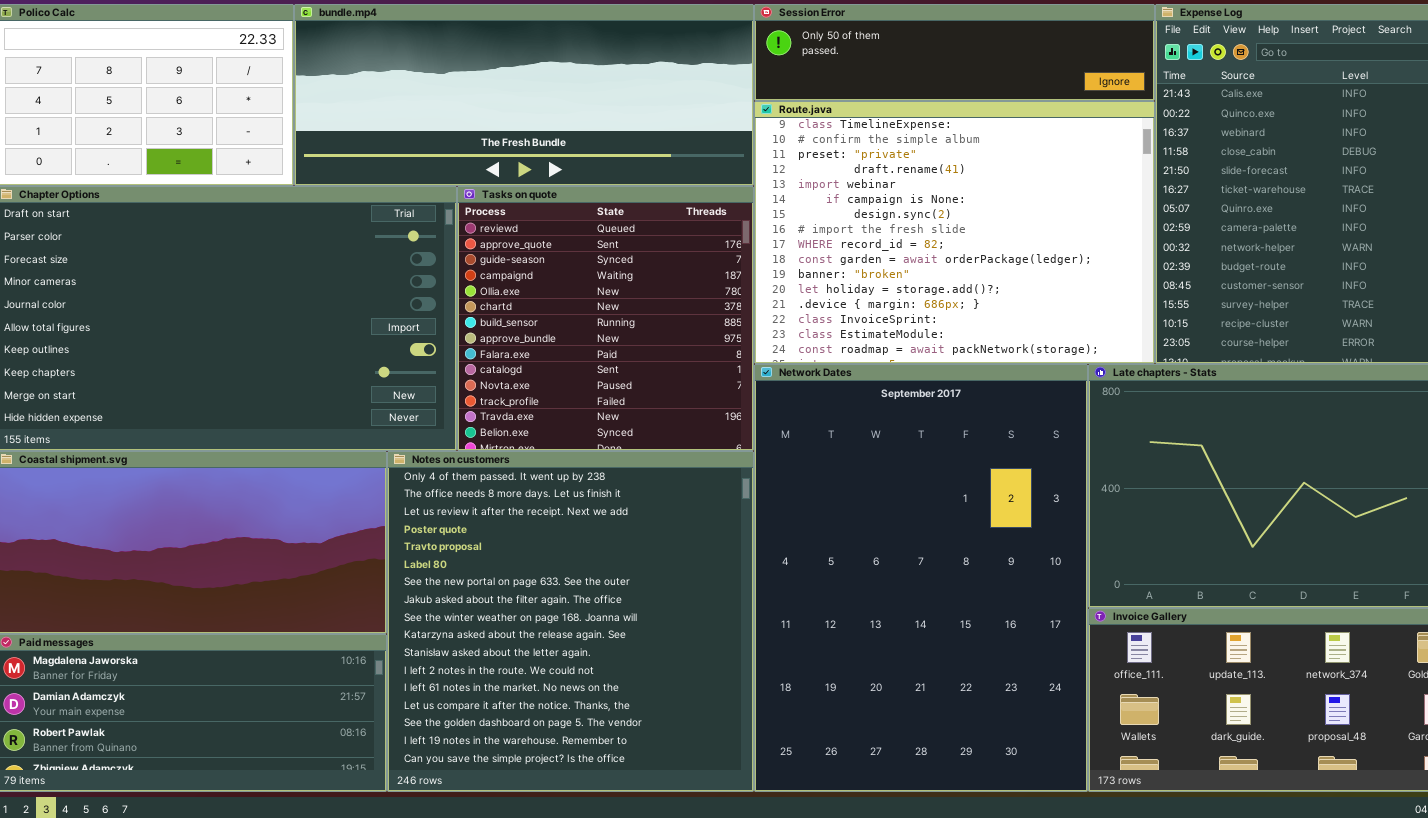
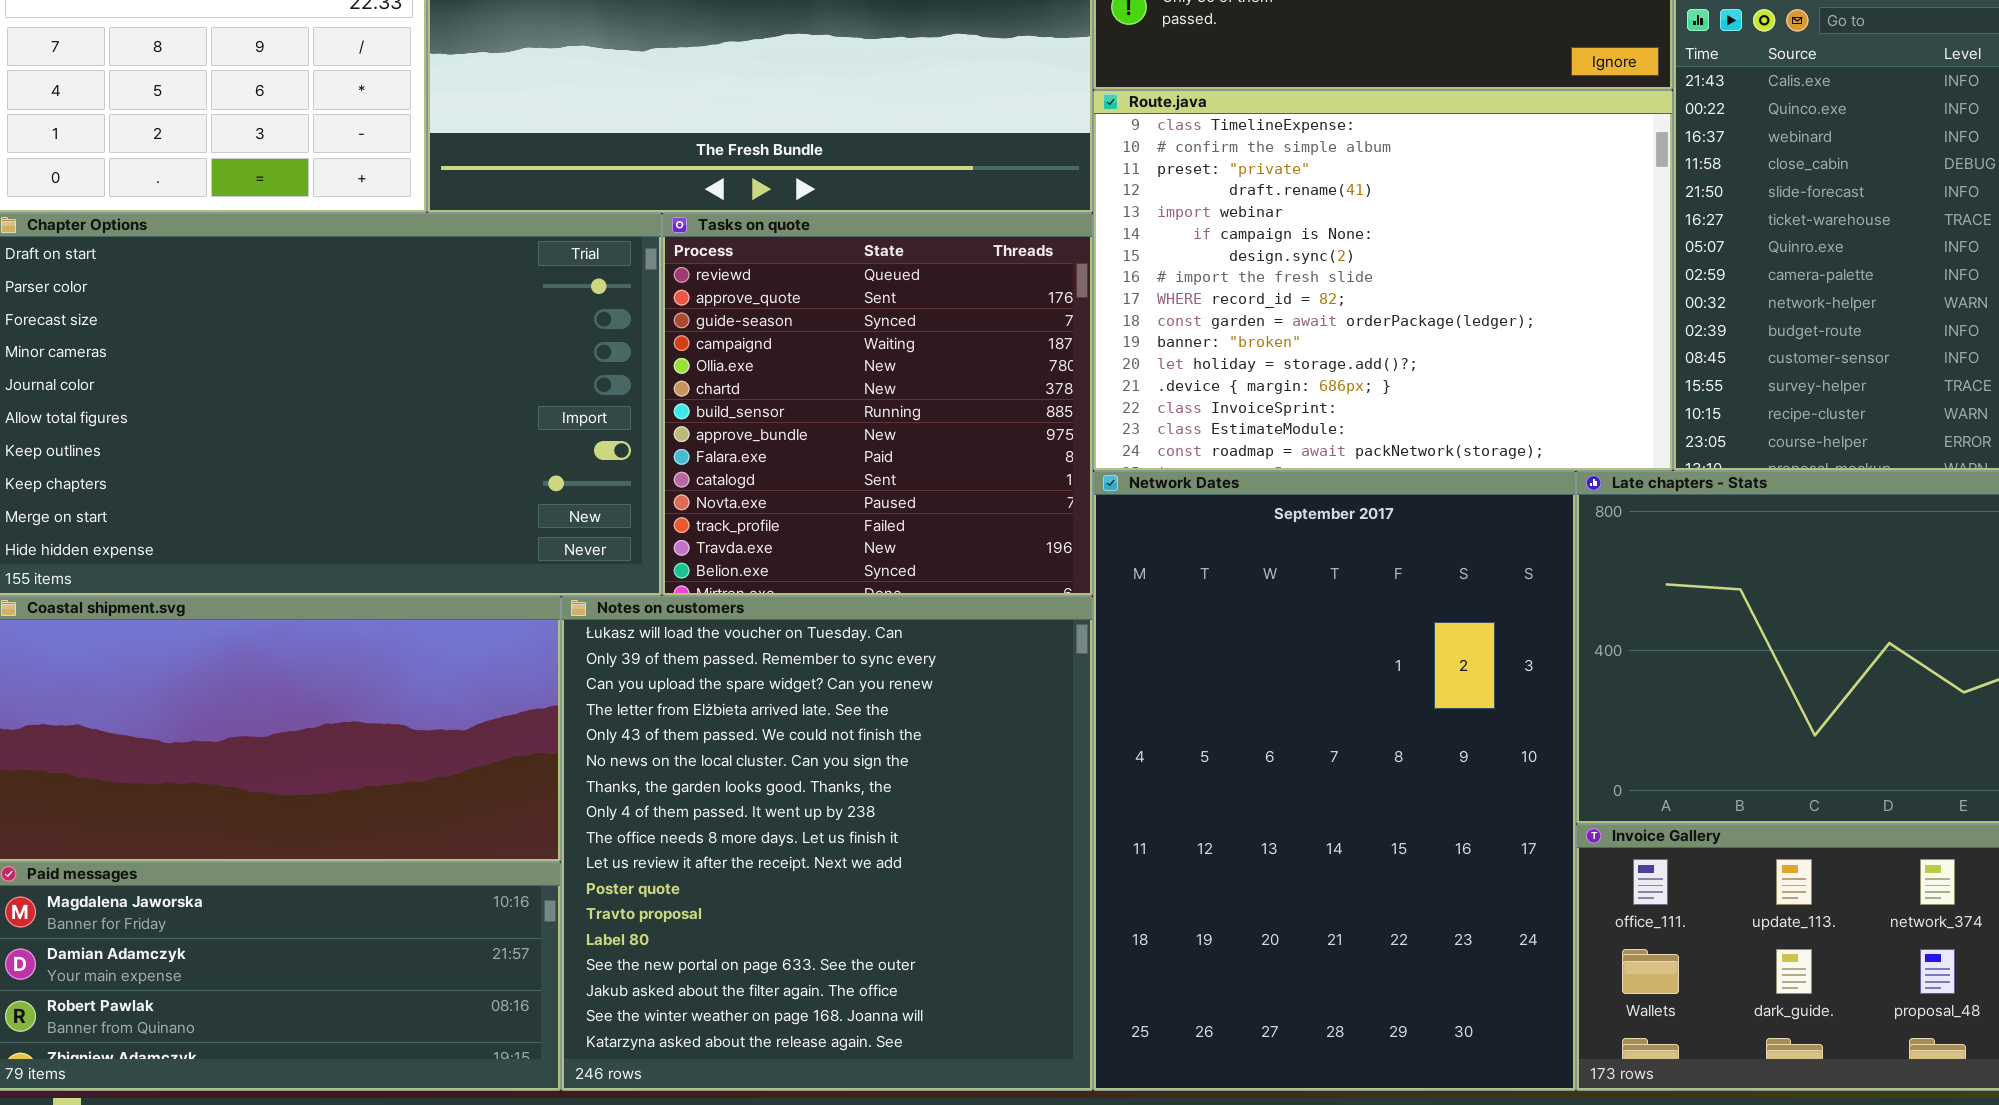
Notes on customers: [387,451,754,792] -> [561,596,1093,1091], scrolled up 7 rows

